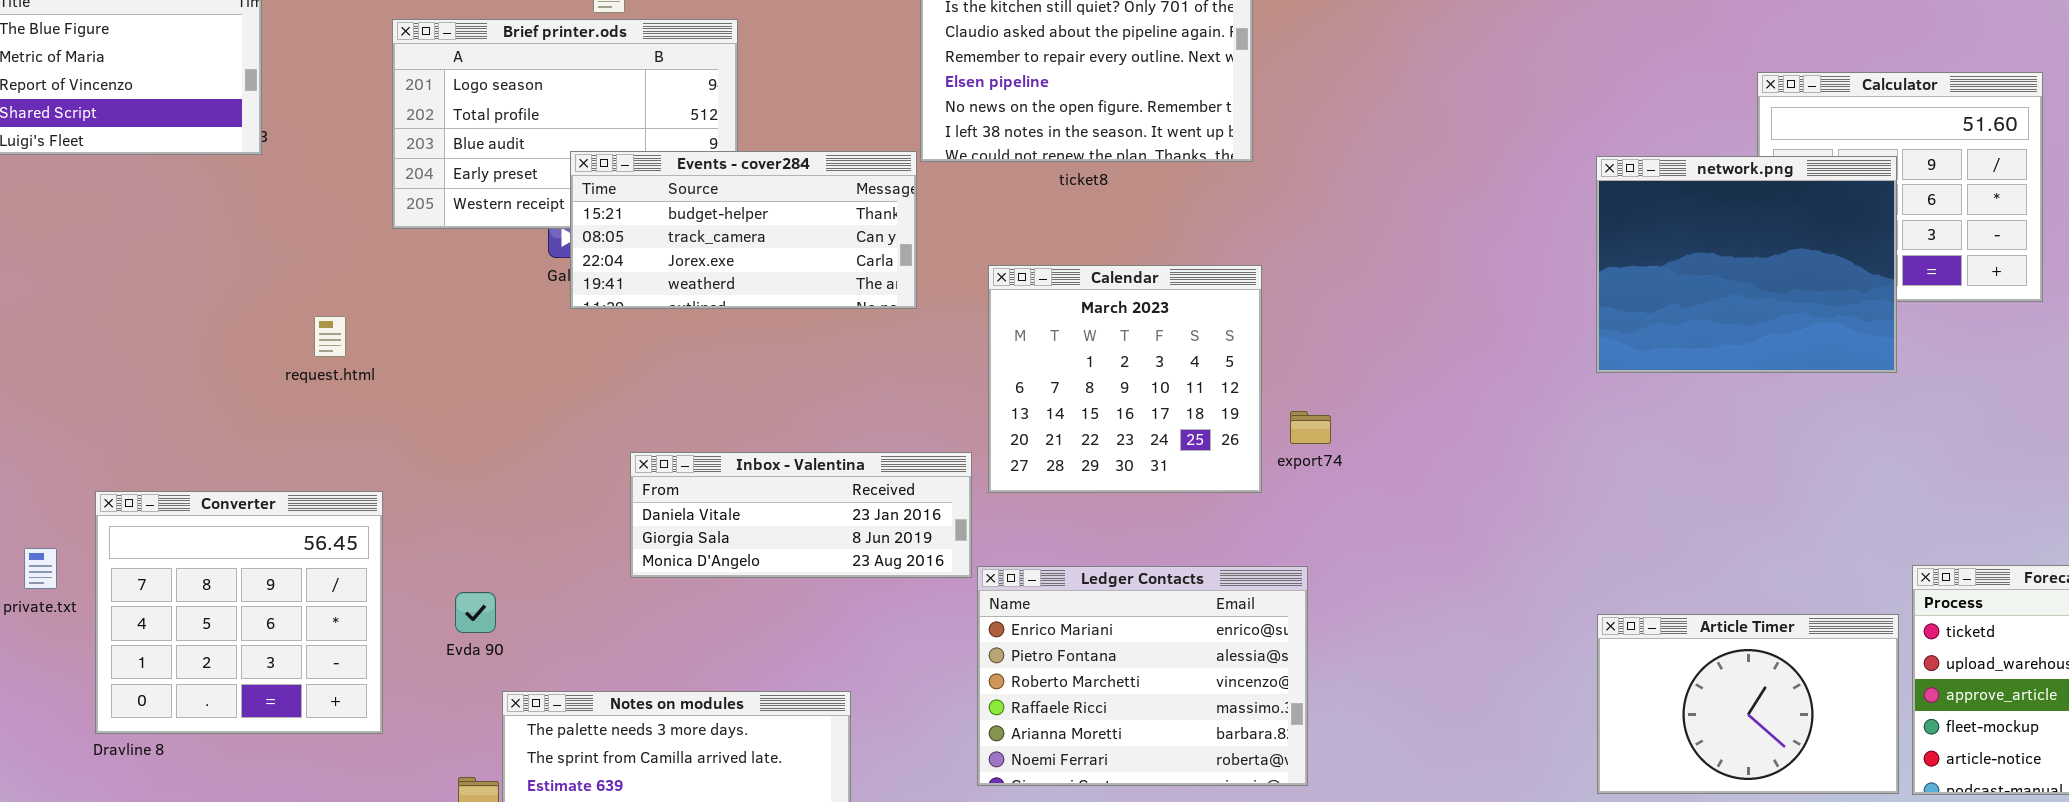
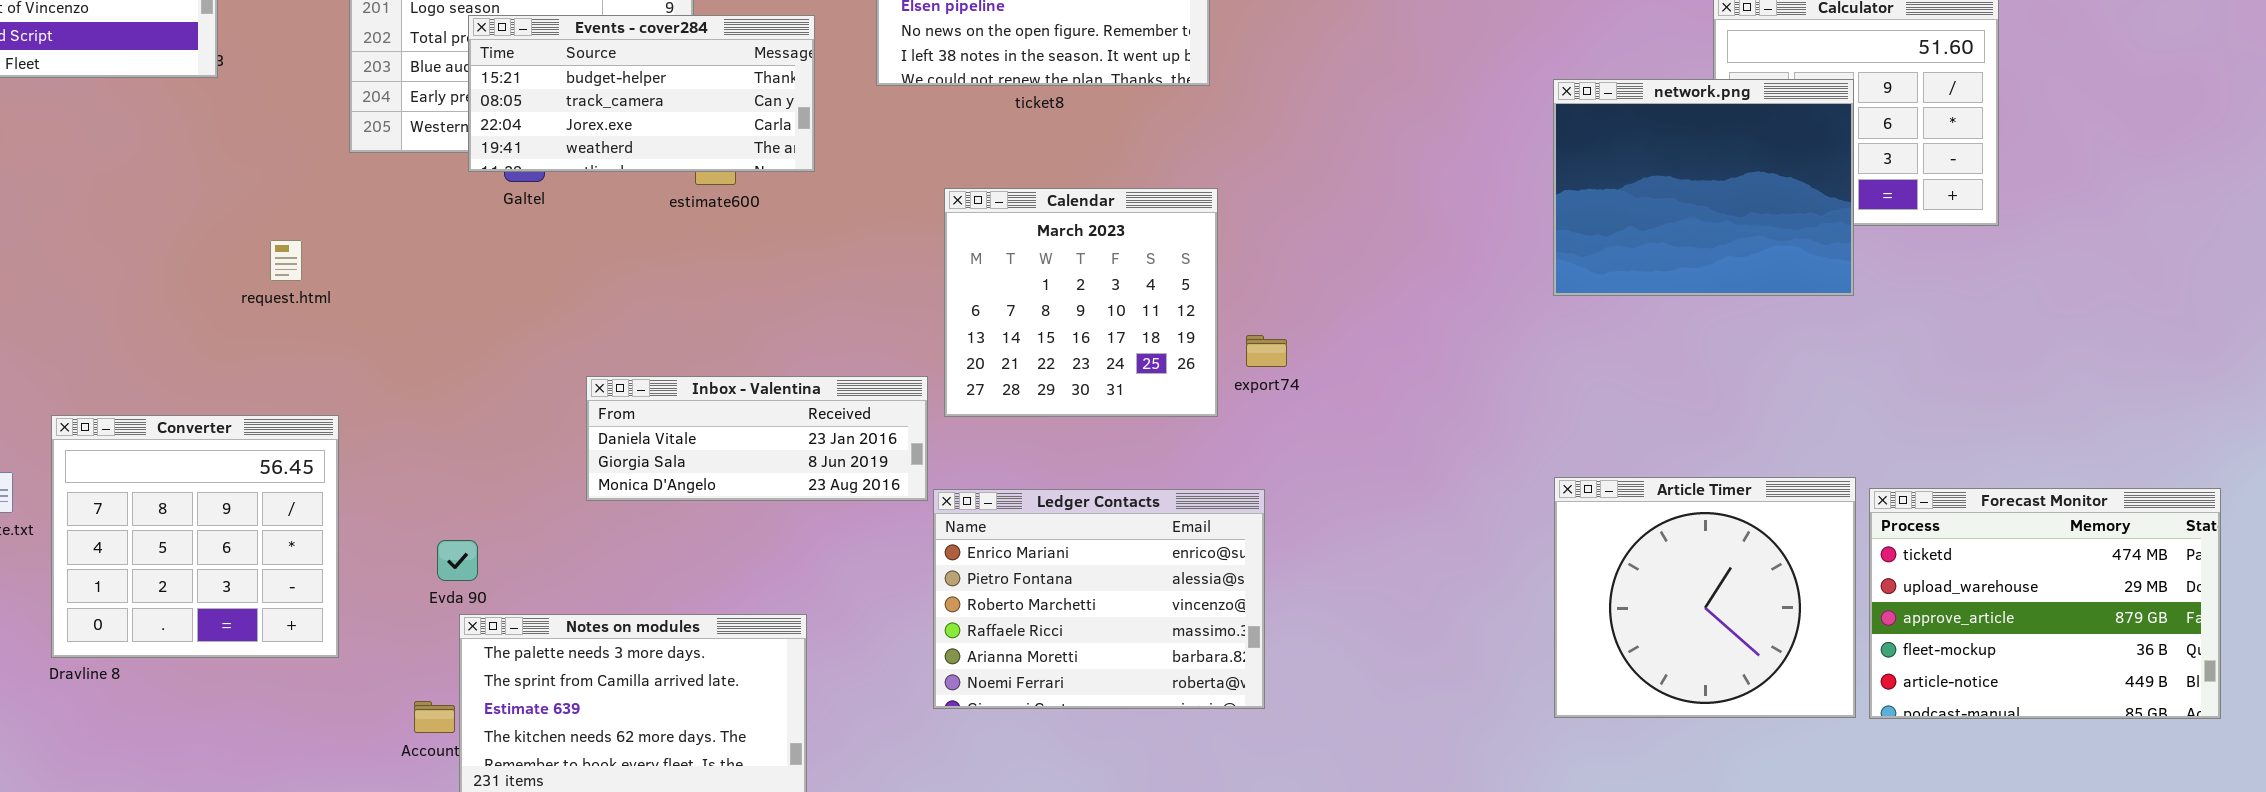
Events - cover284: [570,151,917,309] -> [468,15,815,172], moved
Evda 90: [455,592,496,633] -> [437,540,478,581], moved
Article Timer: [1597,614,1899,794] -> [1554,477,1856,718], resized

